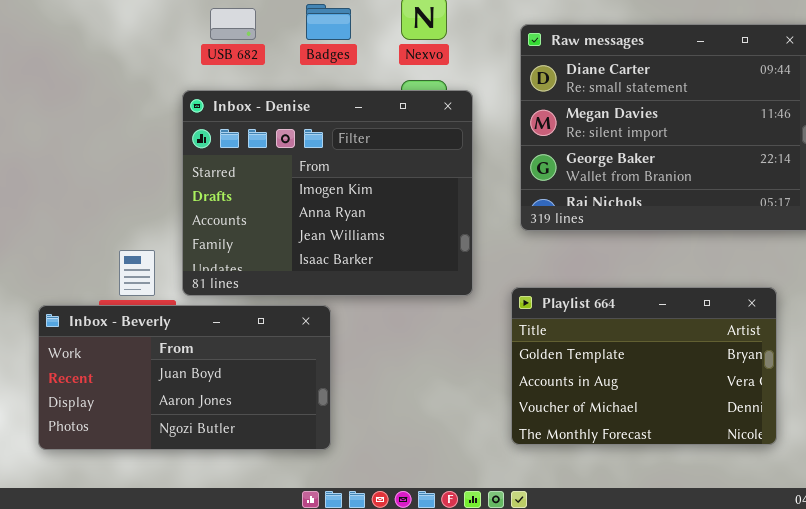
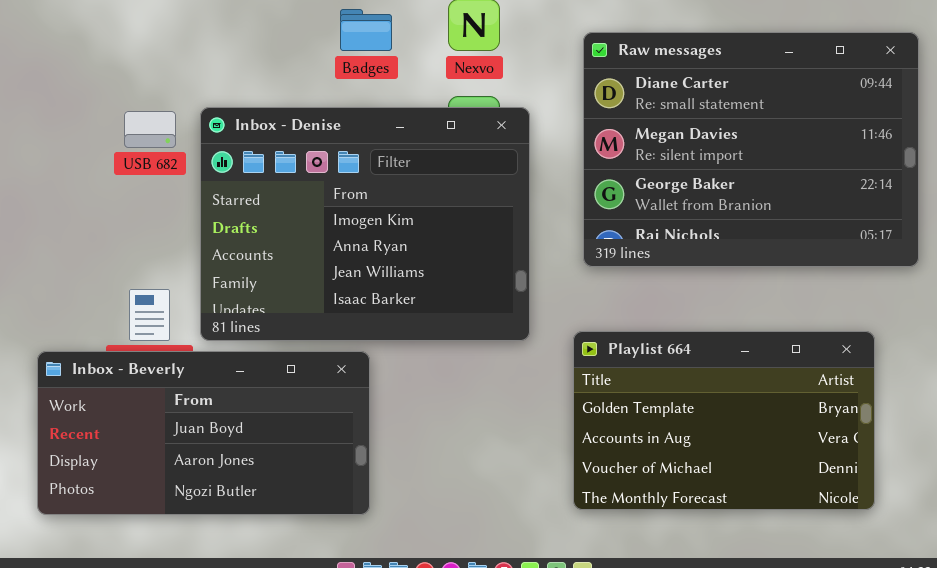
USB 682: [210,8,256,40] -> [124,111,176,148], moved

